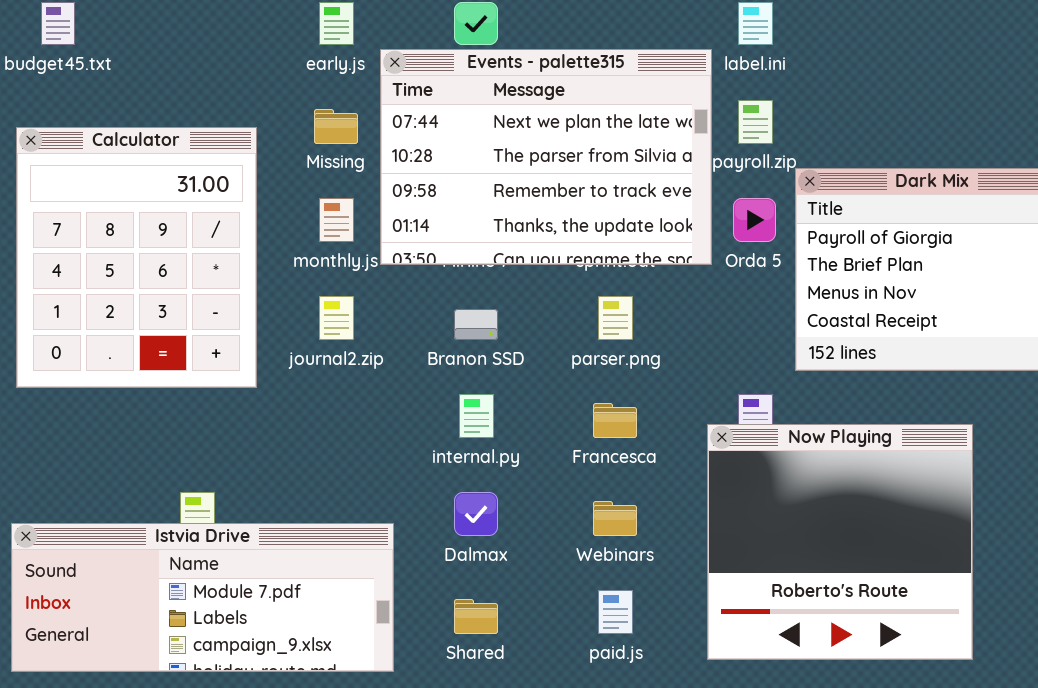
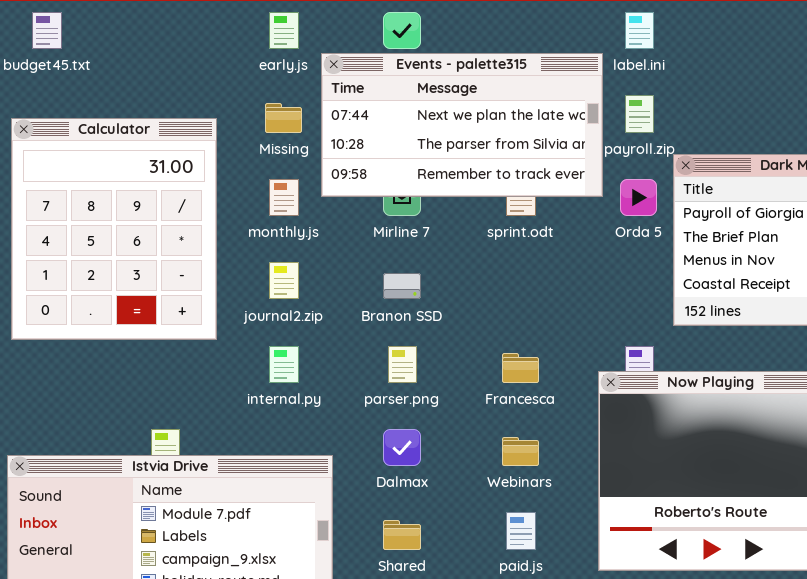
Events - palette315: [380,49,712,265] -> [321,53,603,197], resized
parser.png: [598,296,633,340] -> [388,346,417,383], moved
internal.py: [459,394,494,438] -> [269,346,299,383], moved

